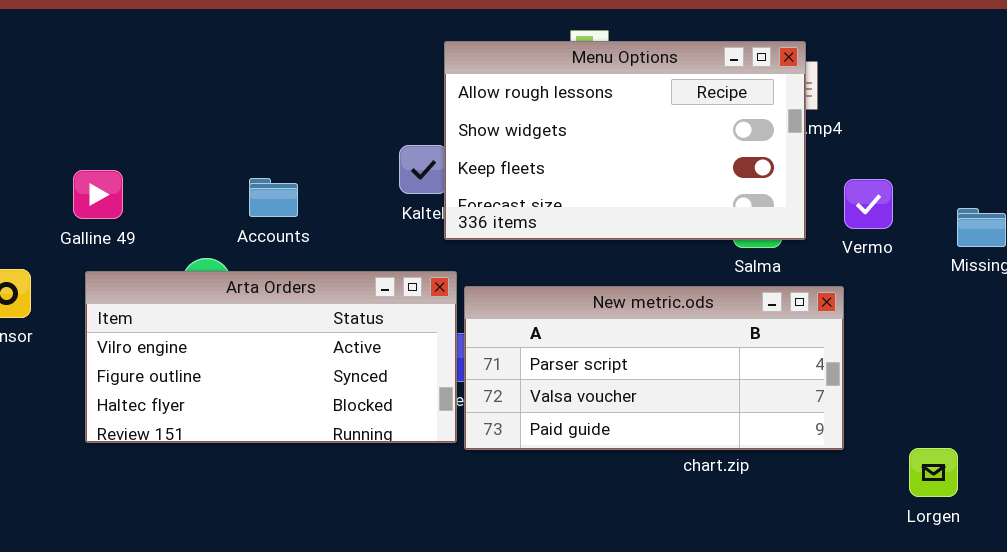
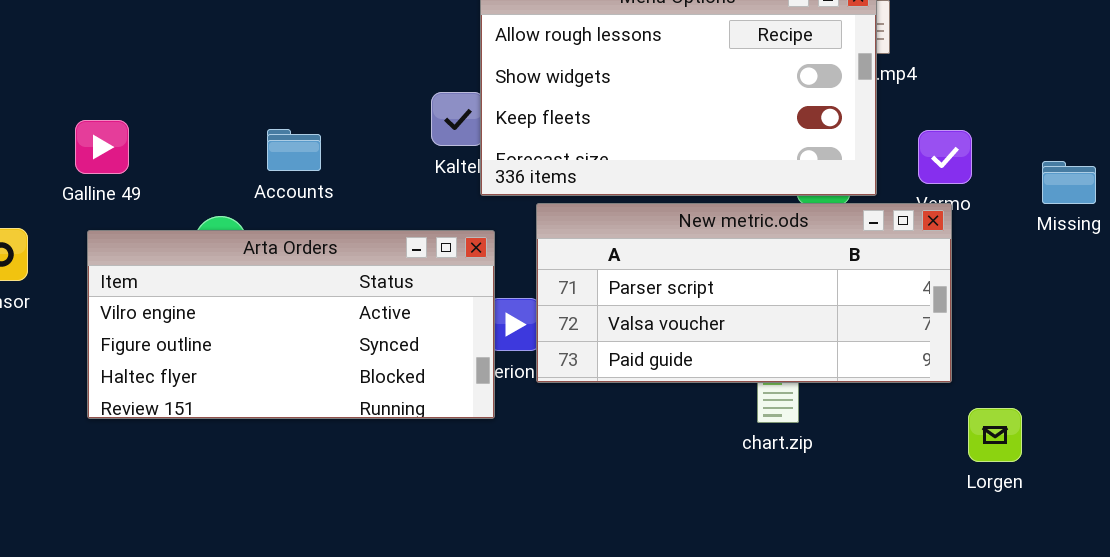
New metric.ods: [464,286,844,450] -> [536,203,952,383], moved
Lorgen: [909,448,958,497] -> [968,408,1022,462], moved

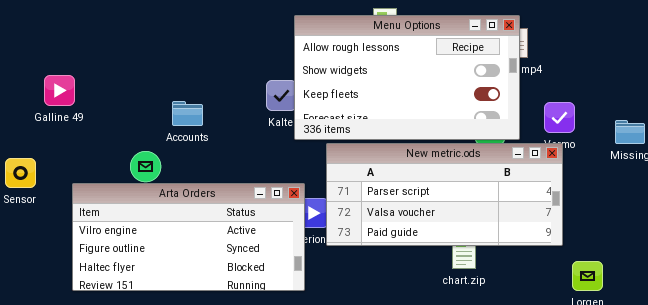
Galline 49: [75,120,129,174] -> [44,75,75,106], moved
Arta Orders: [87,230,495,419] -> [72,183,305,291], moved

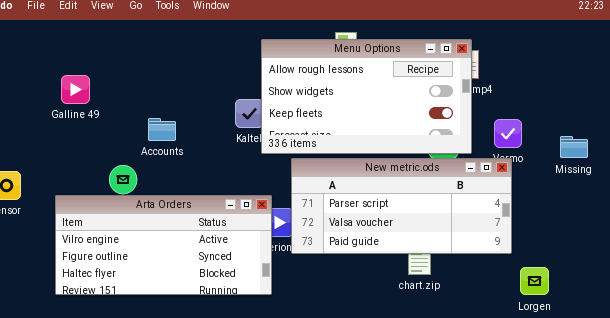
Galline 49: [44,75,75,106] -> [61,75,90,104], moved

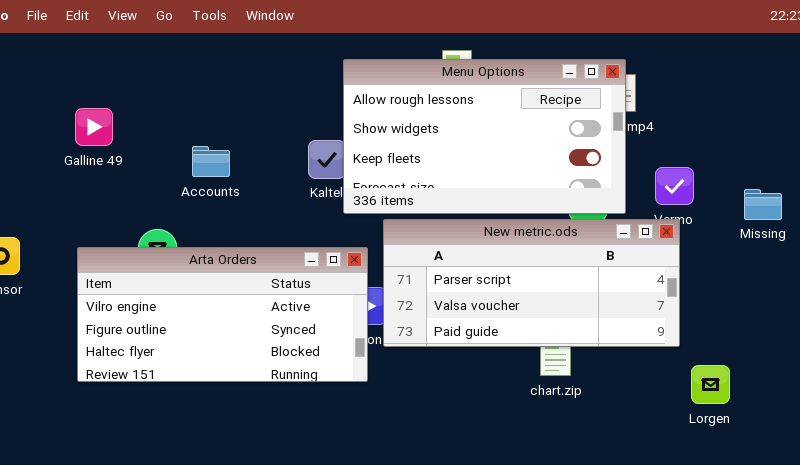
Accounts: [148,118,176,141] -> [192,146,230,177], moved
Arta Orders: [55,195,272,295] -> [77,247,368,382], moved

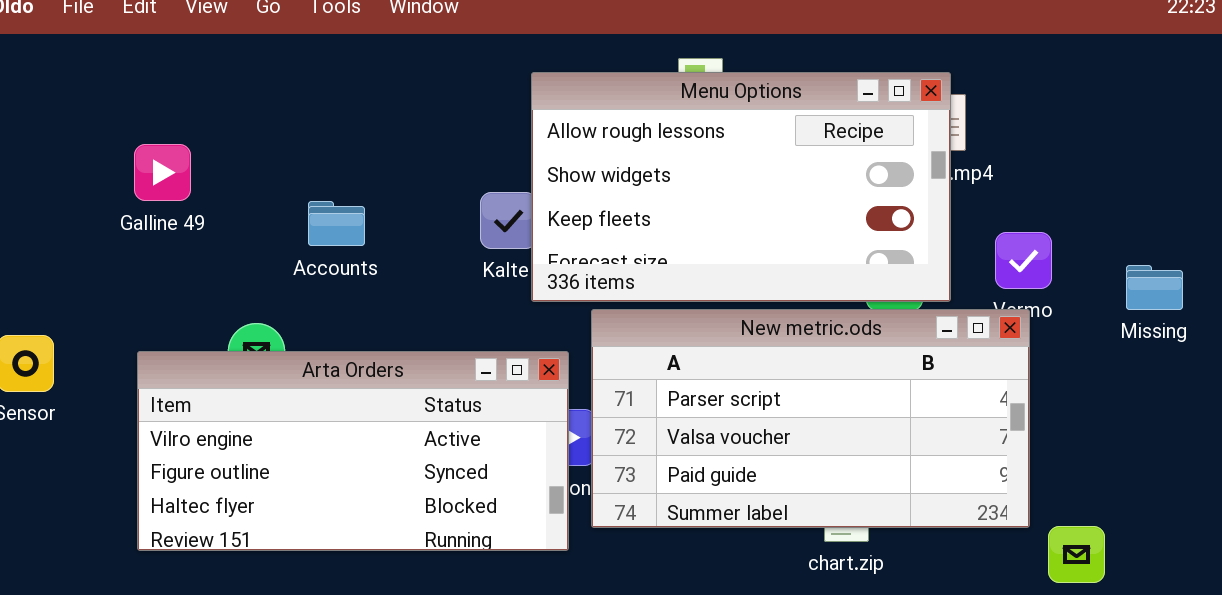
New metric.ods: [383,219,680,347] -> [591,309,1030,528], resized

